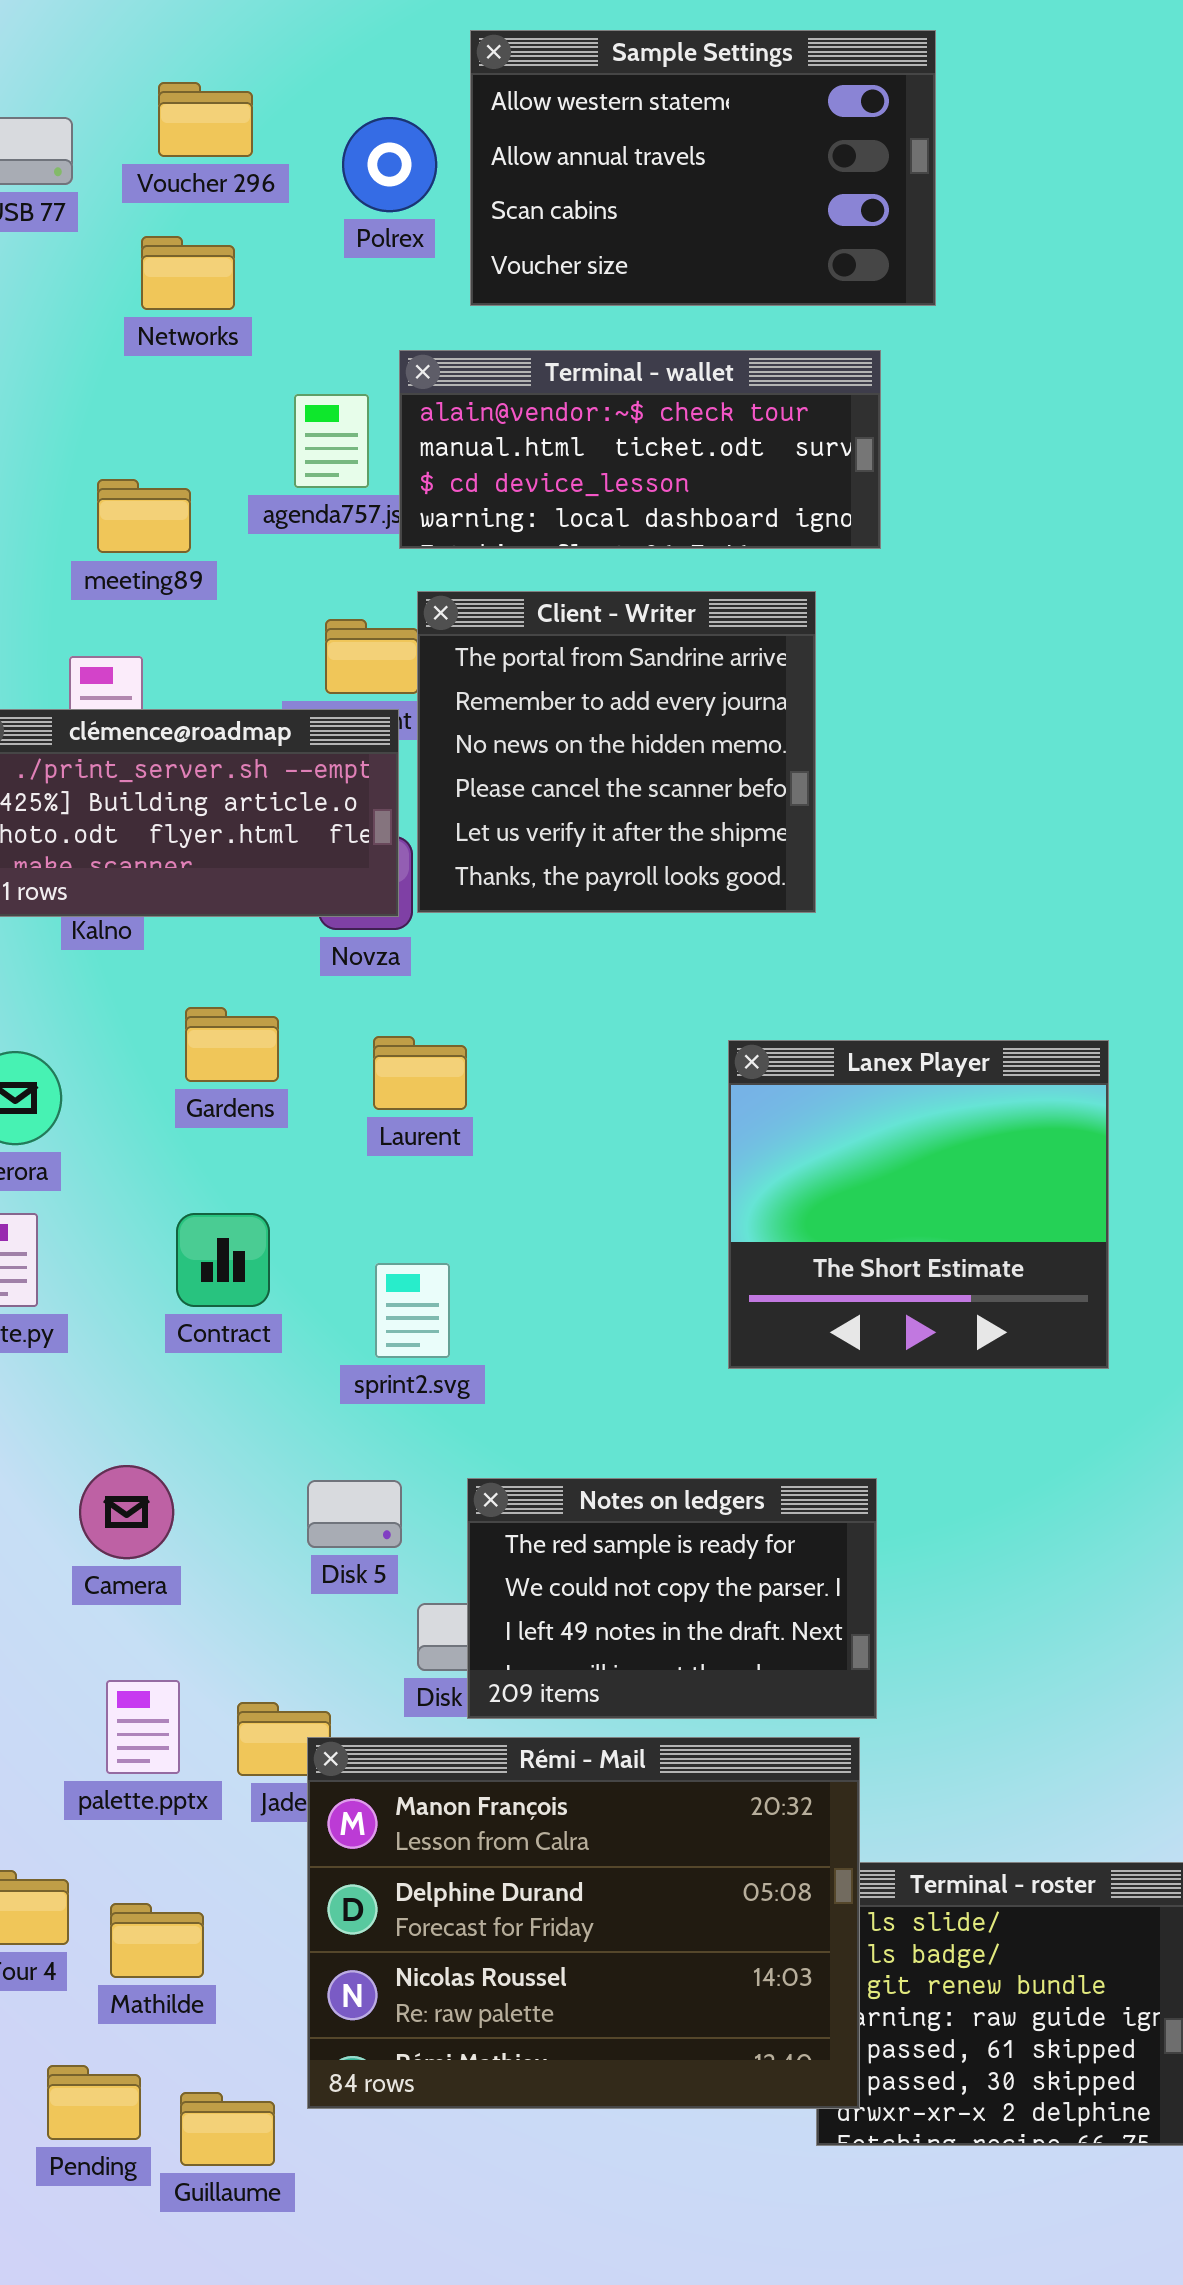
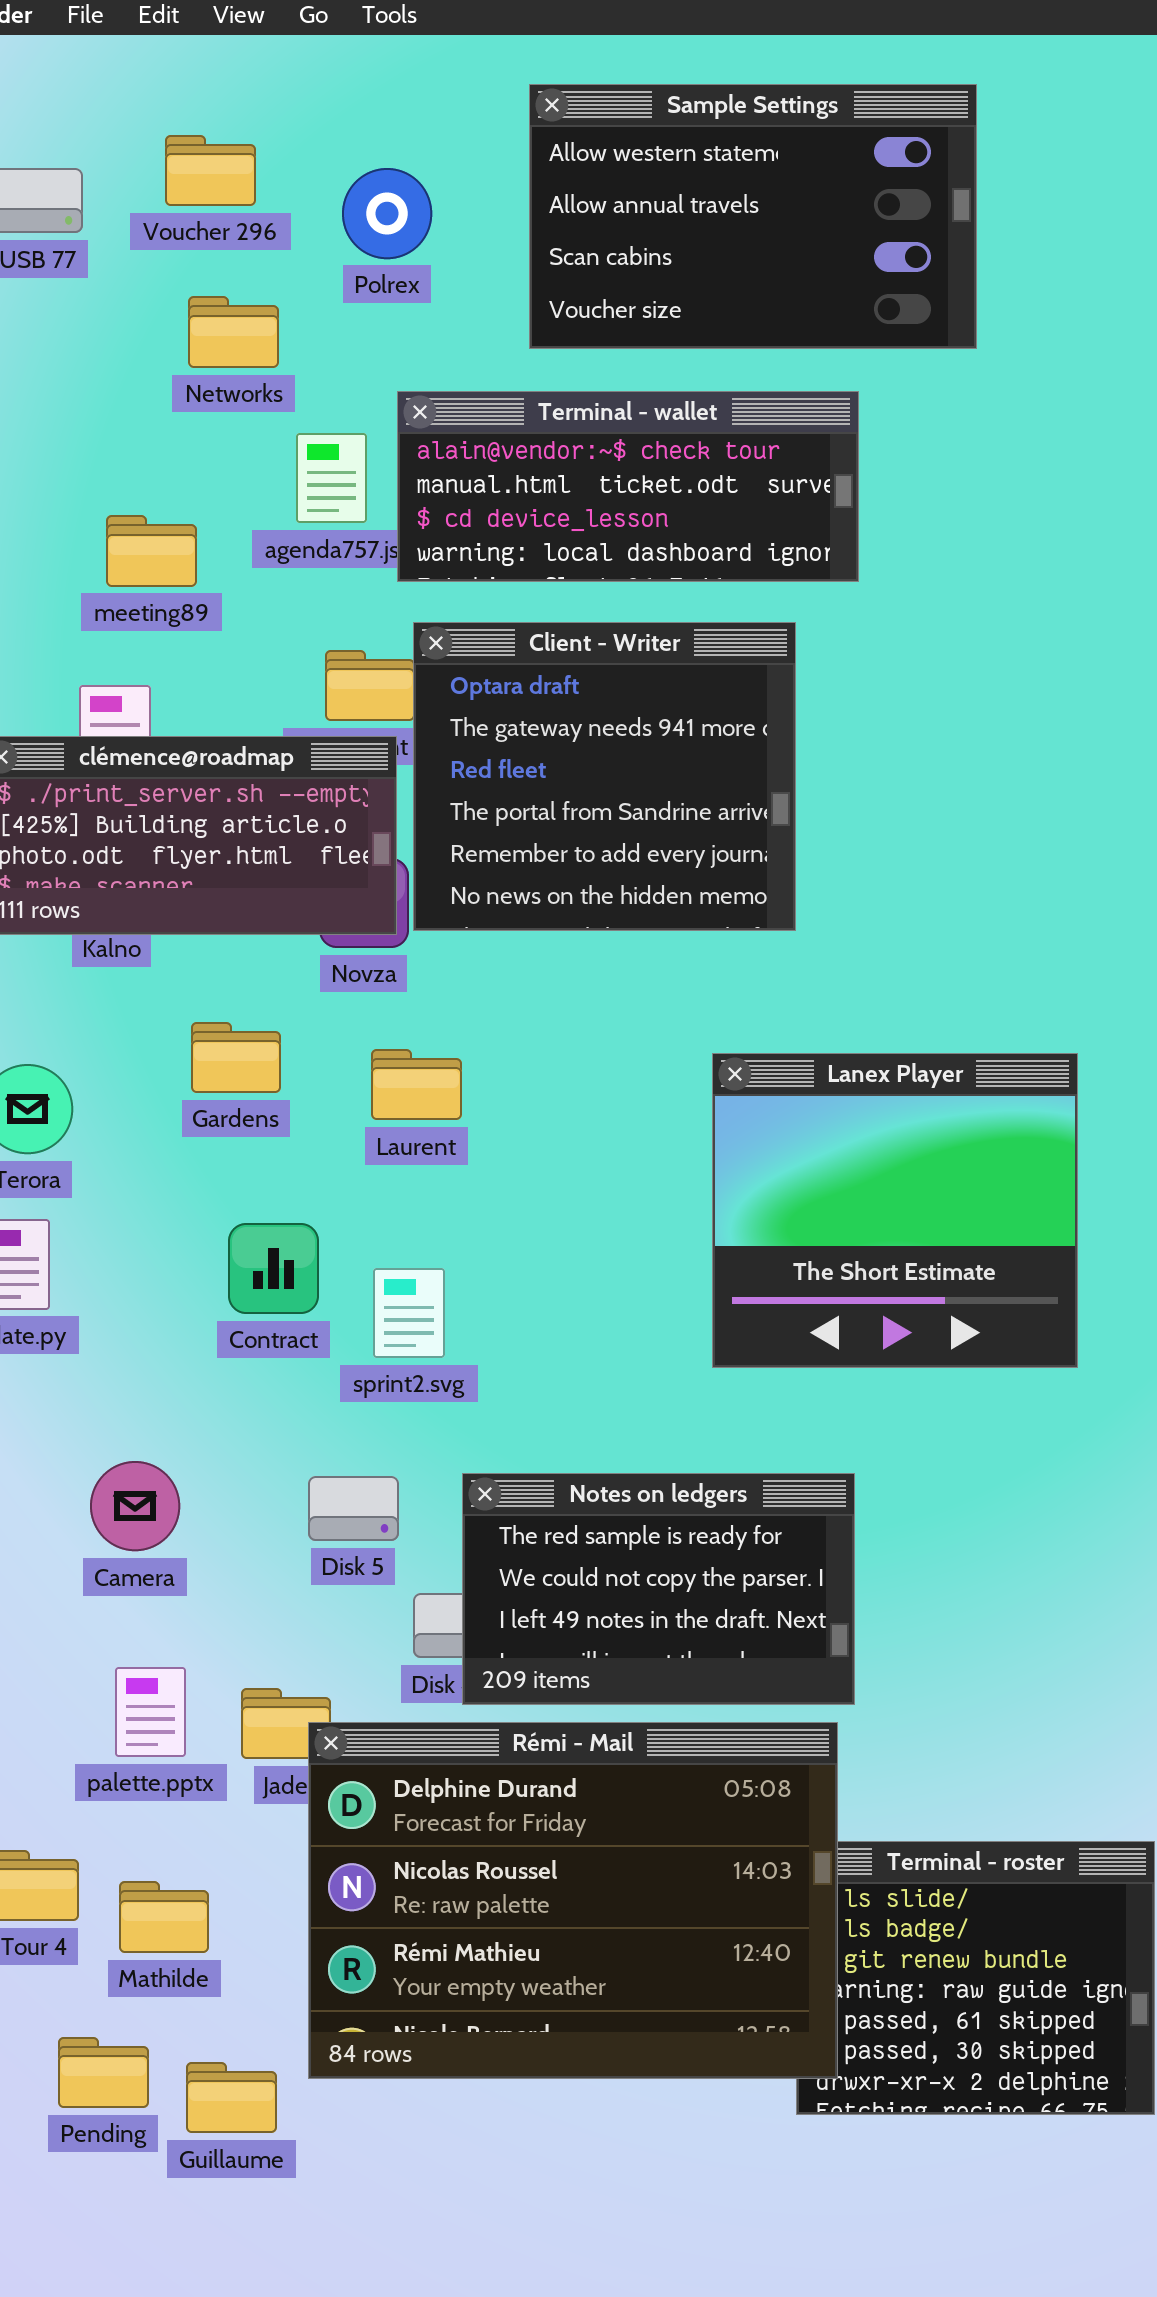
Sample Settings: [470,30,936,306] -> [529,84,977,349], moved
Networks: [141,236,235,310] -> [188,296,279,368], moved
Client - Writer: [417,591,816,913] -> [413,622,796,931], scrolled up 3 rows
Contract: [176,1213,270,1307] -> [228,1223,319,1314], moved
Rémi - Mail: [307,1737,860,2109] -> [308,1722,838,2079], scrolled down 1 row

